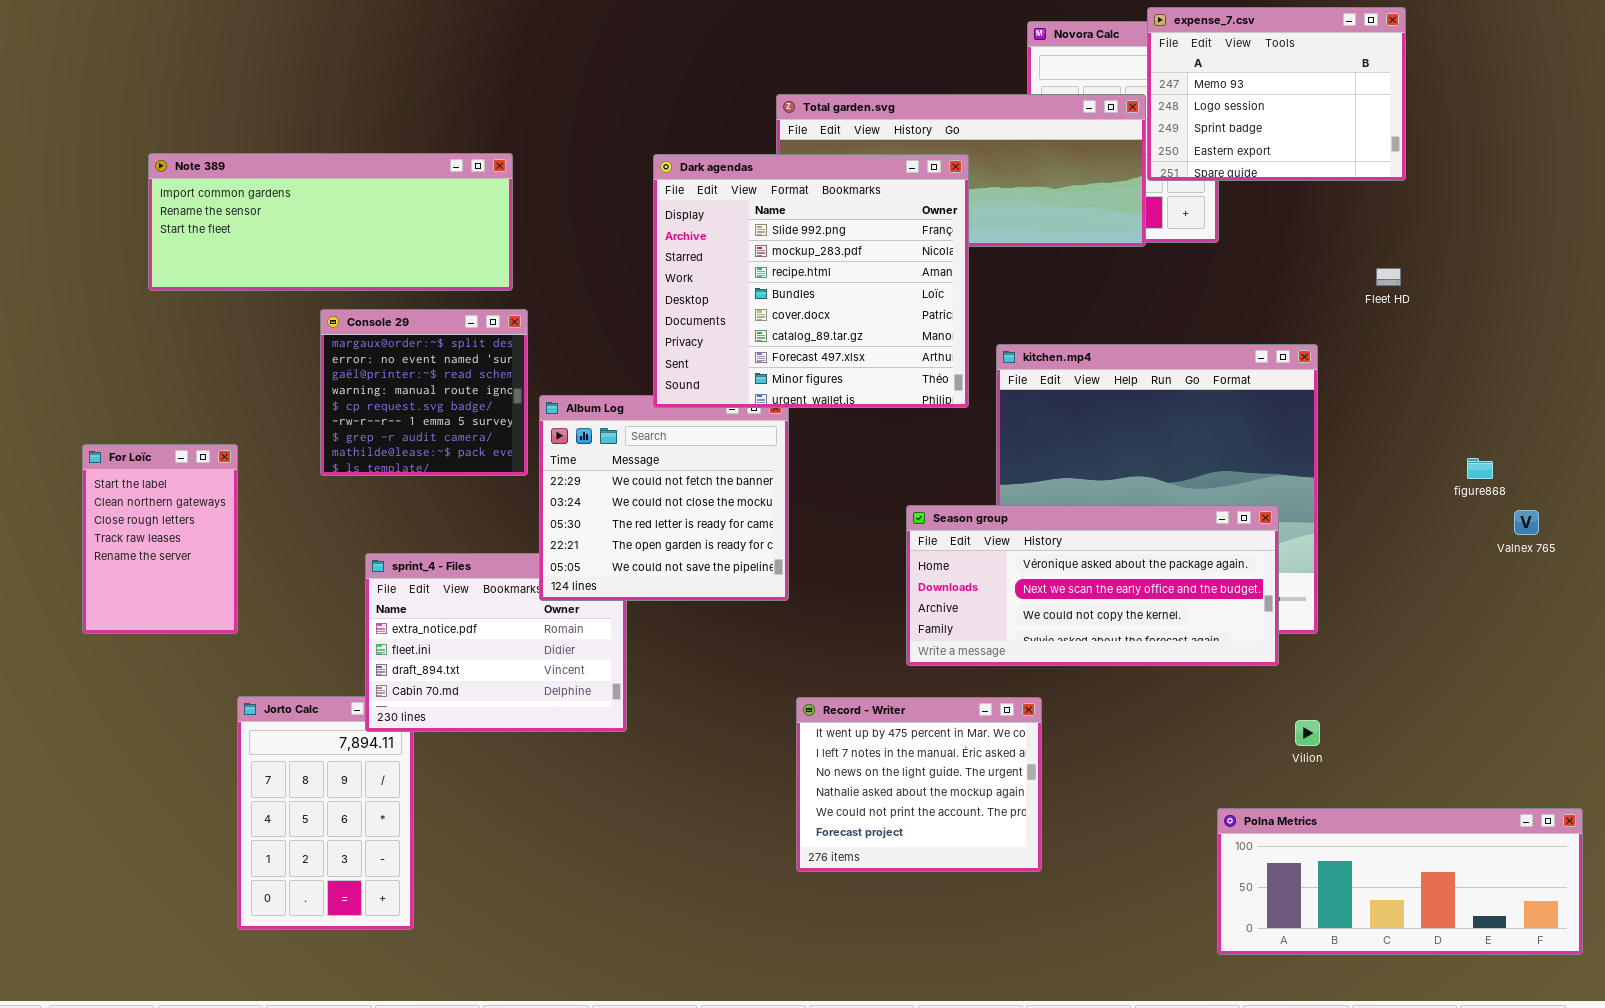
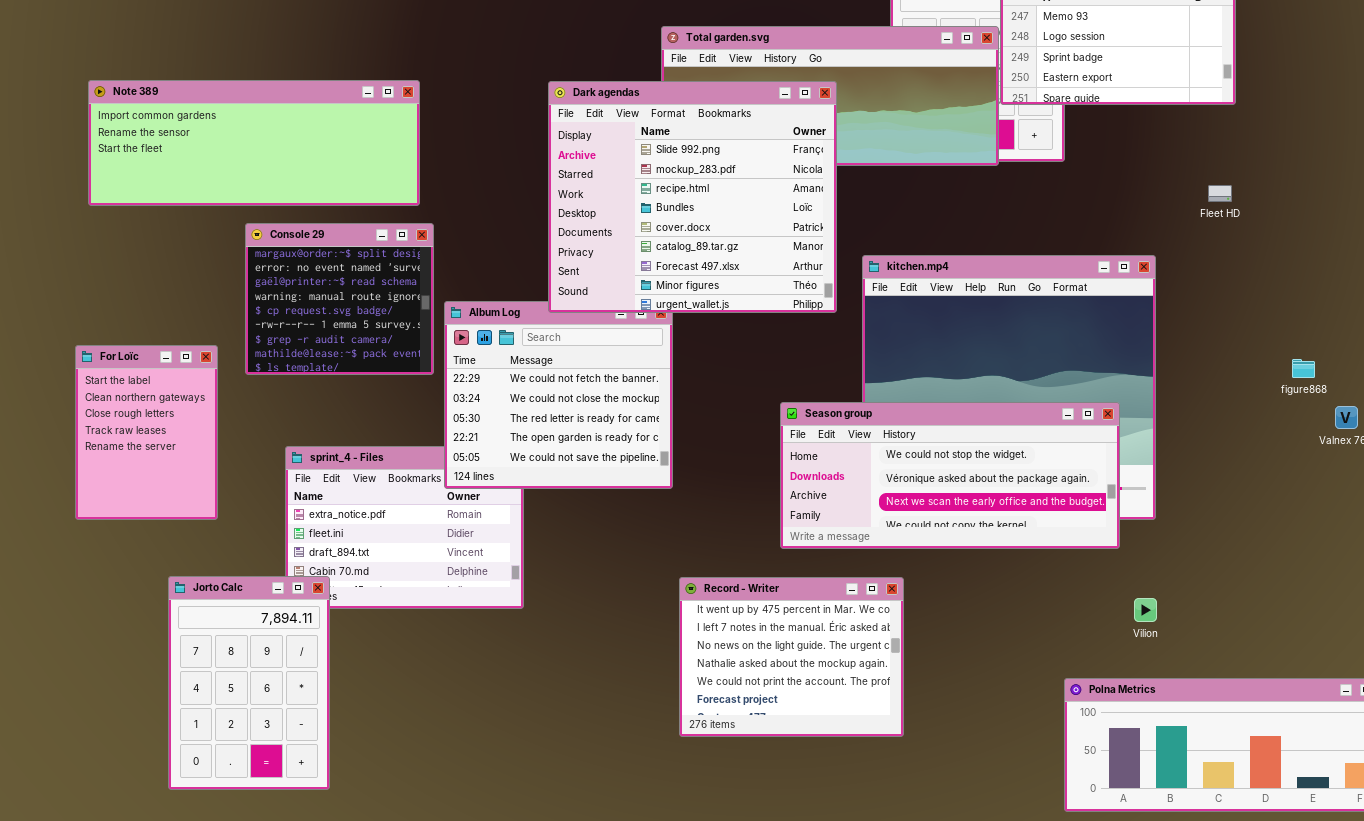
For Loïc: [82,444,238,634] -> [75,345,218,520], moved
Season group: [906,505,1279,666] -> [780,402,1120,549], scrolled up 1 row
Jorto Calc: [237,696,414,930] -> [168,576,330,790], raised

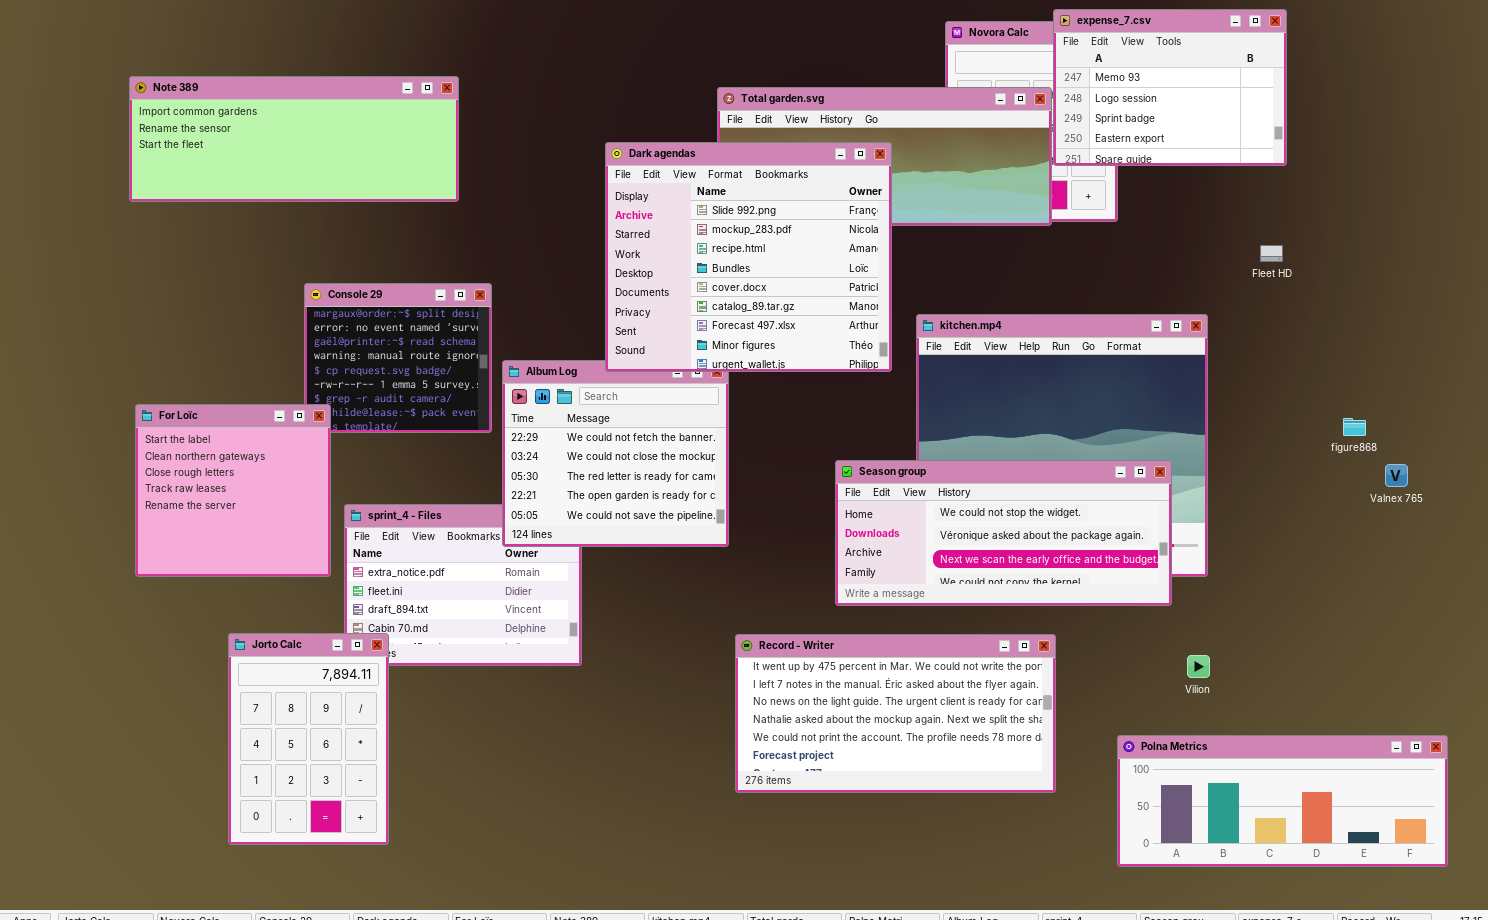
Note 389: [88,80,420,206] -> [129,76,459,202], moved
For Loïc: [75,345,218,520] -> [135,404,331,577], resized
Record - Writer: [679,577,904,737] -> [735,634,1056,793], resized

